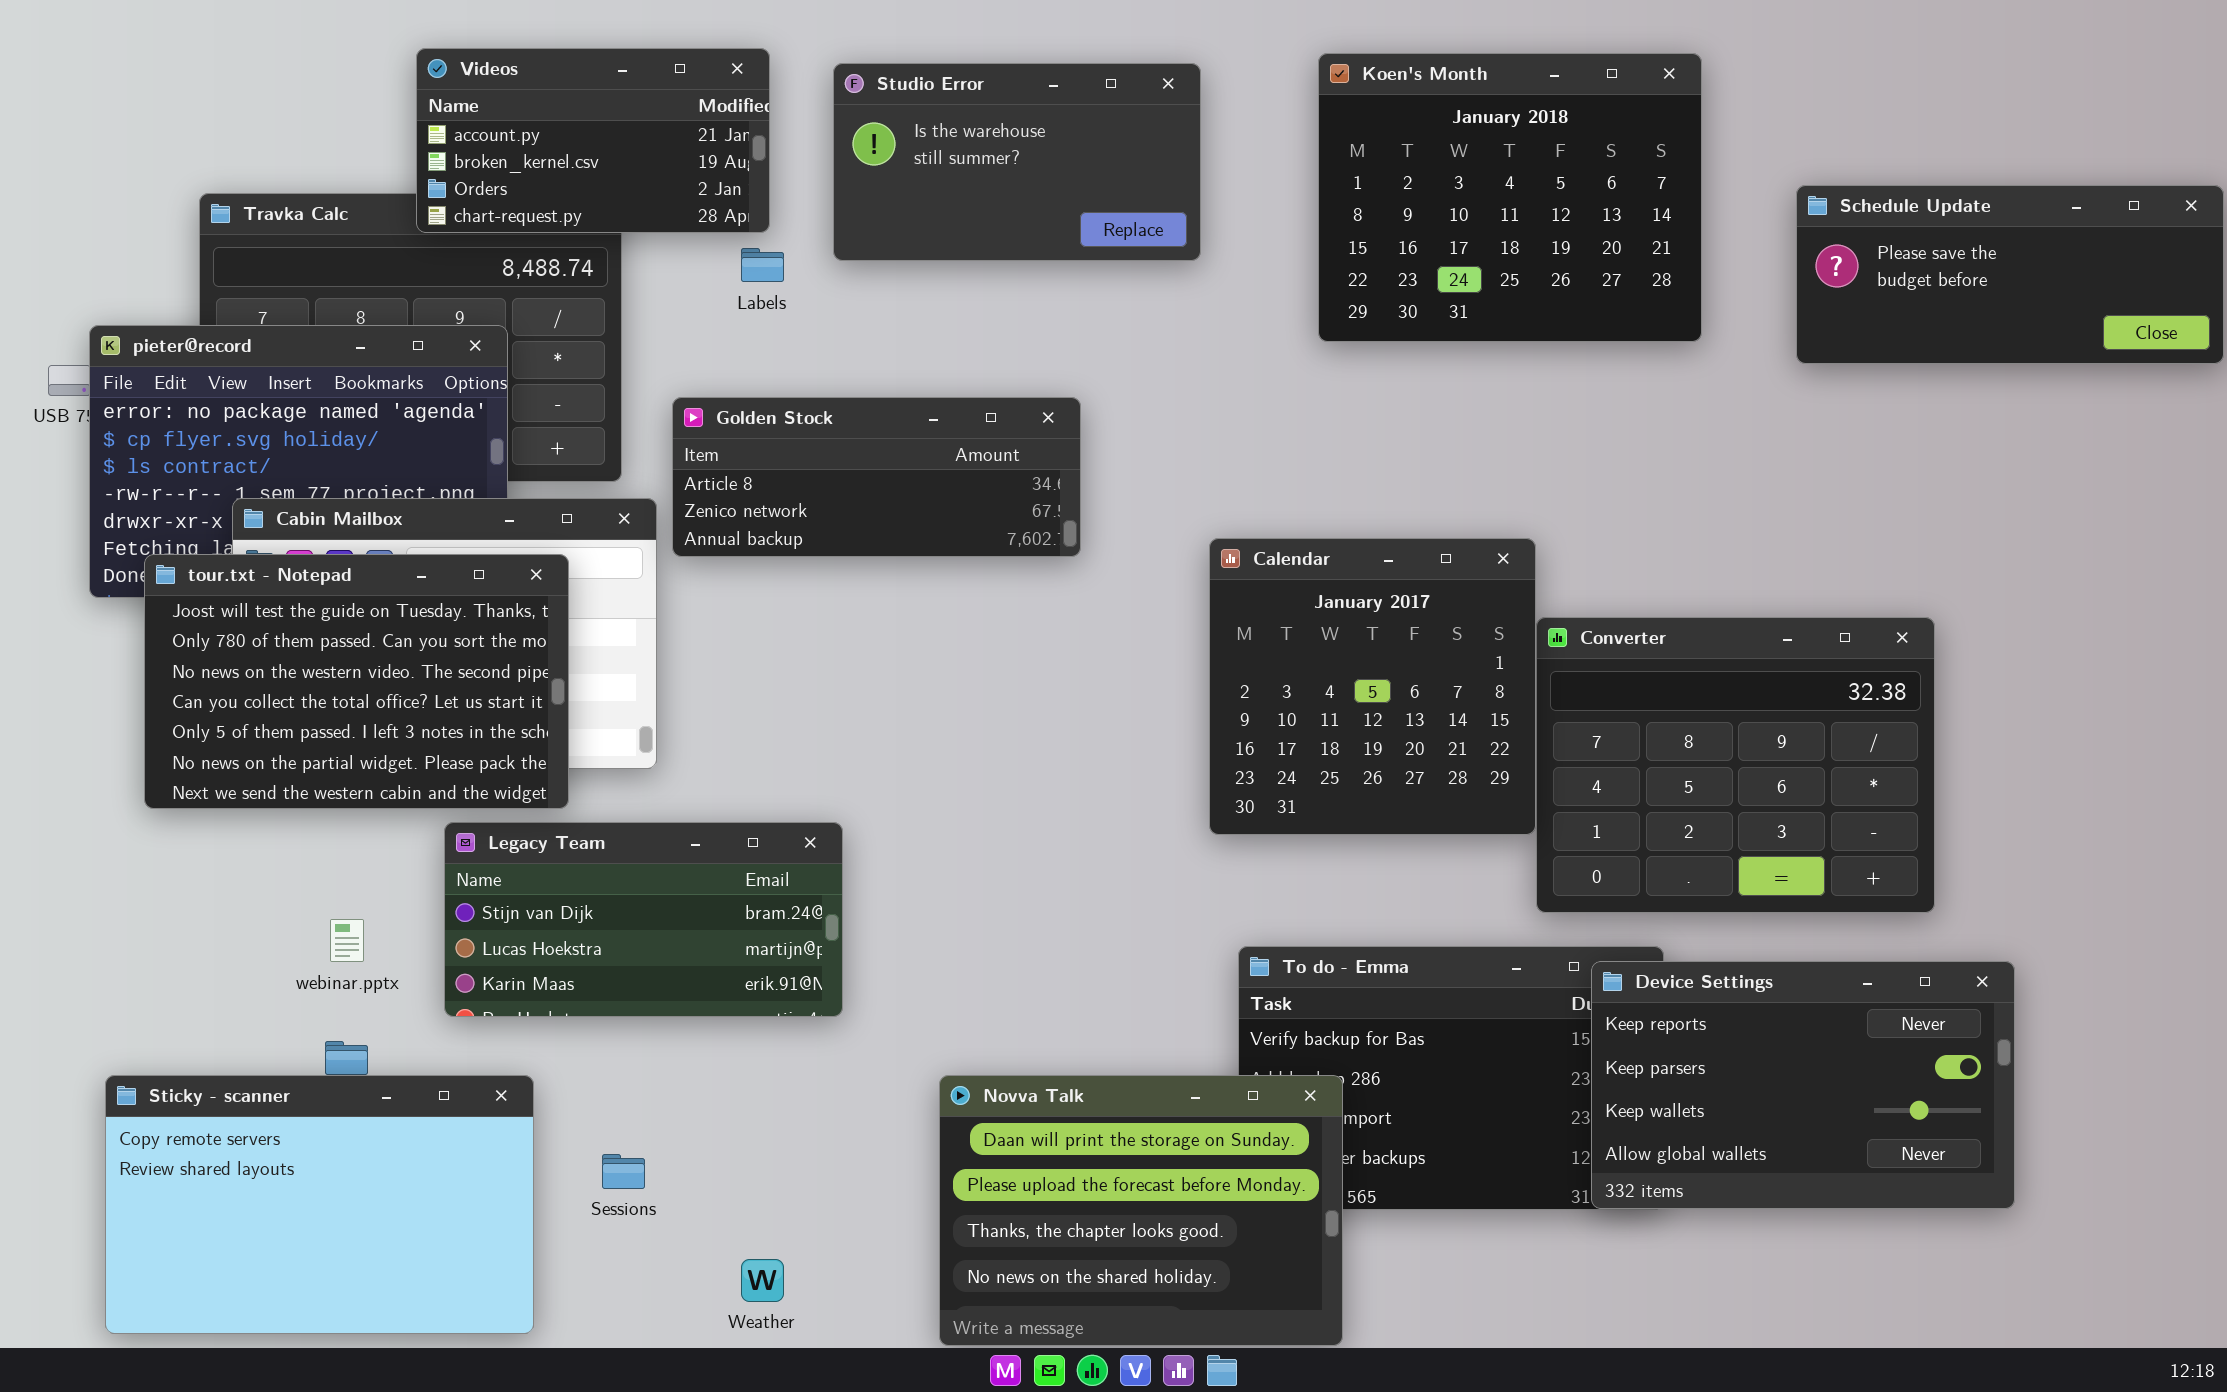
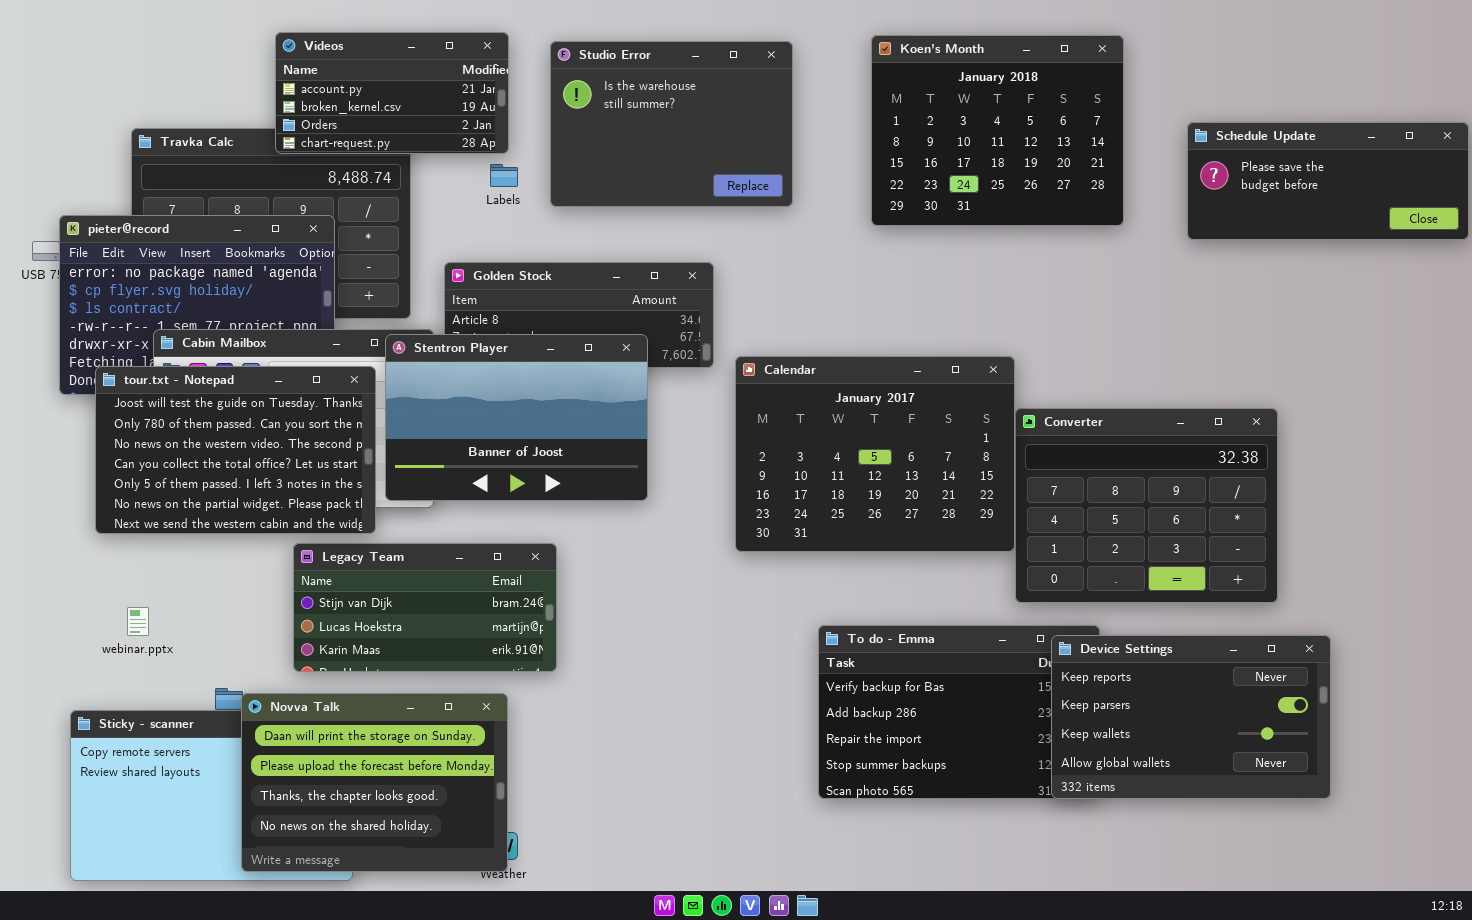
Studio Error: [833,63,1201,261] -> [550,41,793,207], resized
Stentron Player: none -> [385,334,648,501], opened
Calendar: [1209,538,1536,835] -> [735,356,1015,552], resized
webinar.pptx: [330,919,364,962] -> [127,607,149,636], moved
Novva Talk: [939,1075,1343,1346] -> [241,693,508,872], moved

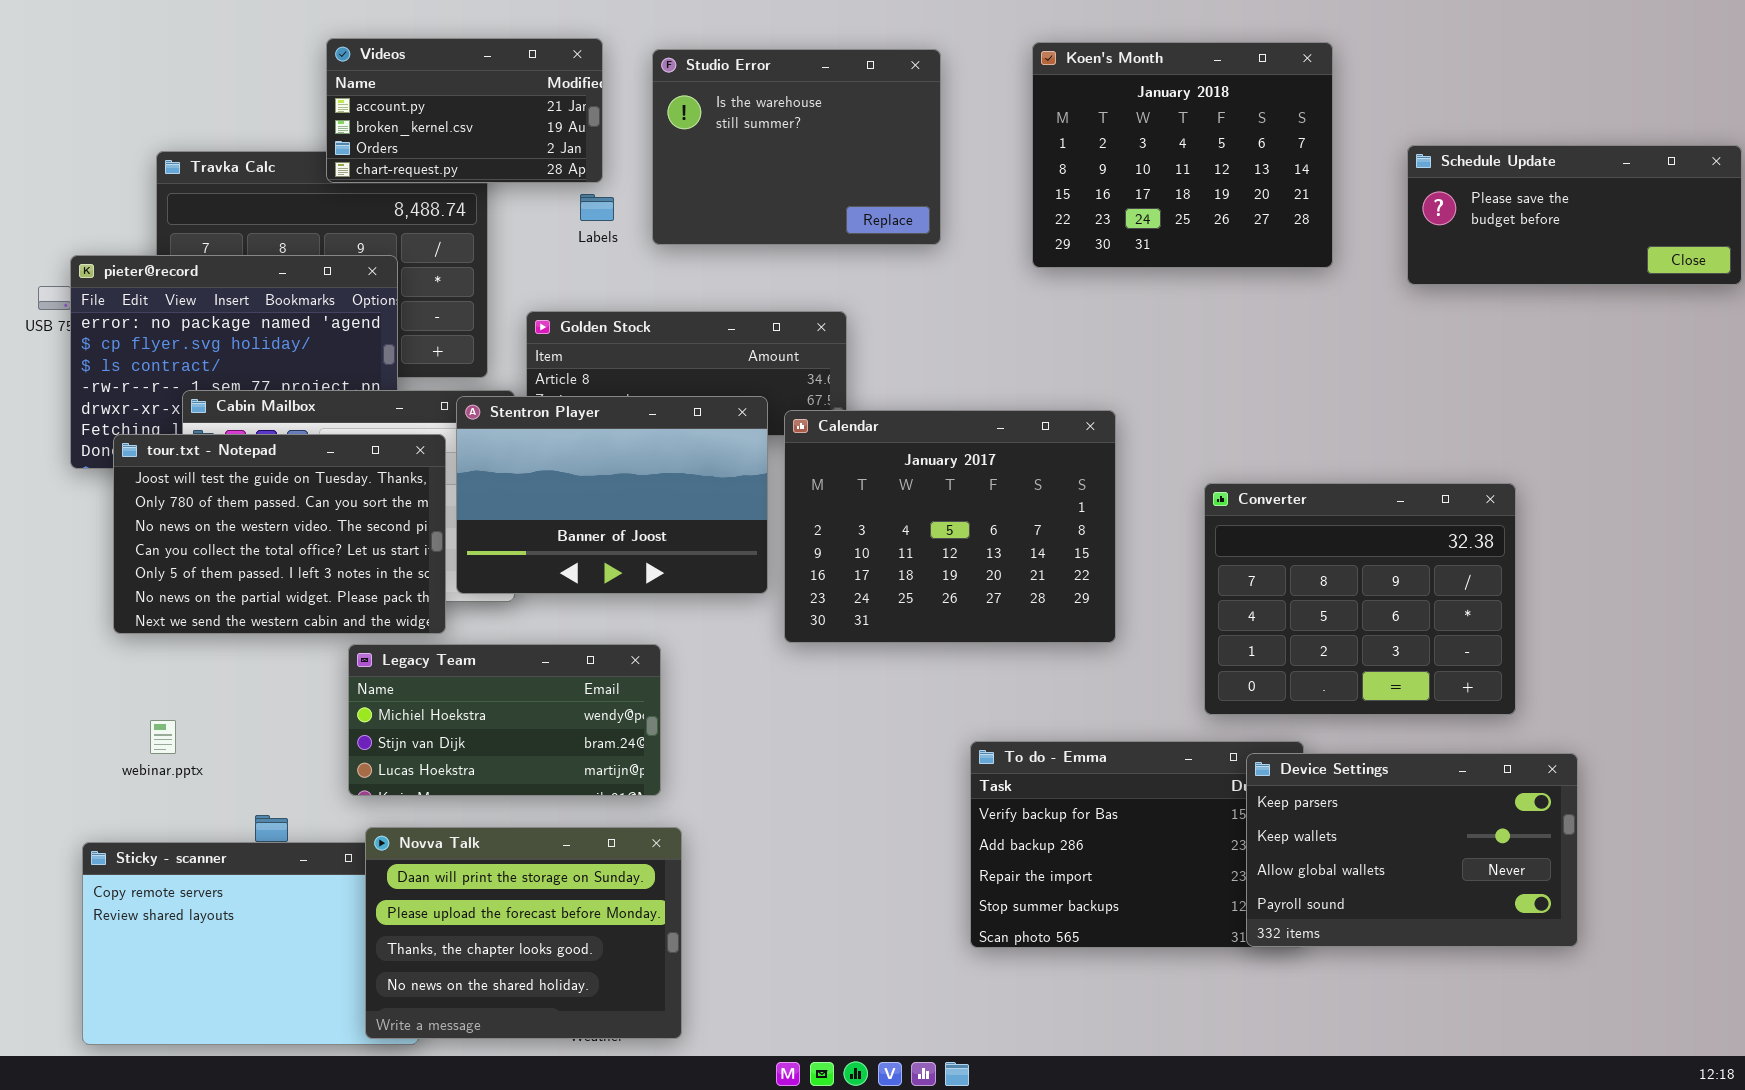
Calendar: [735,356,1015,552] -> [784,410,1116,643], moved
Legacy Team: [293,543,557,672] -> [348,644,661,796], scrolled up 1 row
Device Settings: [1051,635,1331,799] -> [1246,753,1578,947], scrolled down 1 row
Novva Talk: [241,693,508,872] -> [365,827,682,1039], moved

